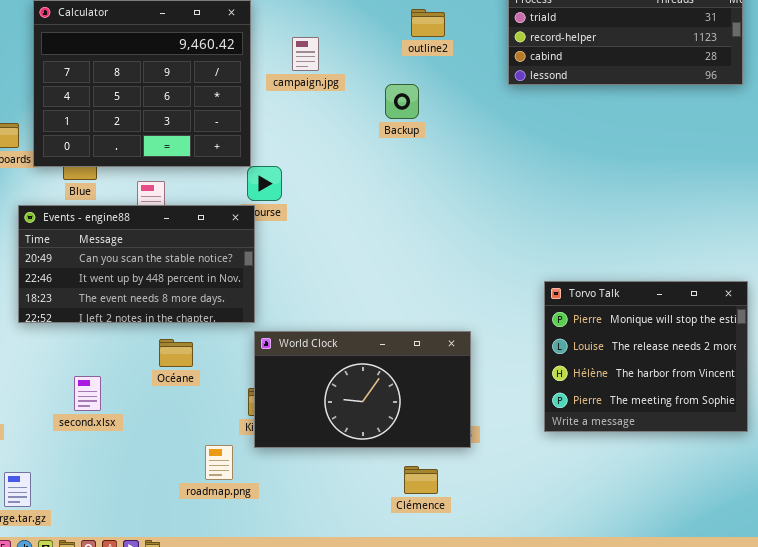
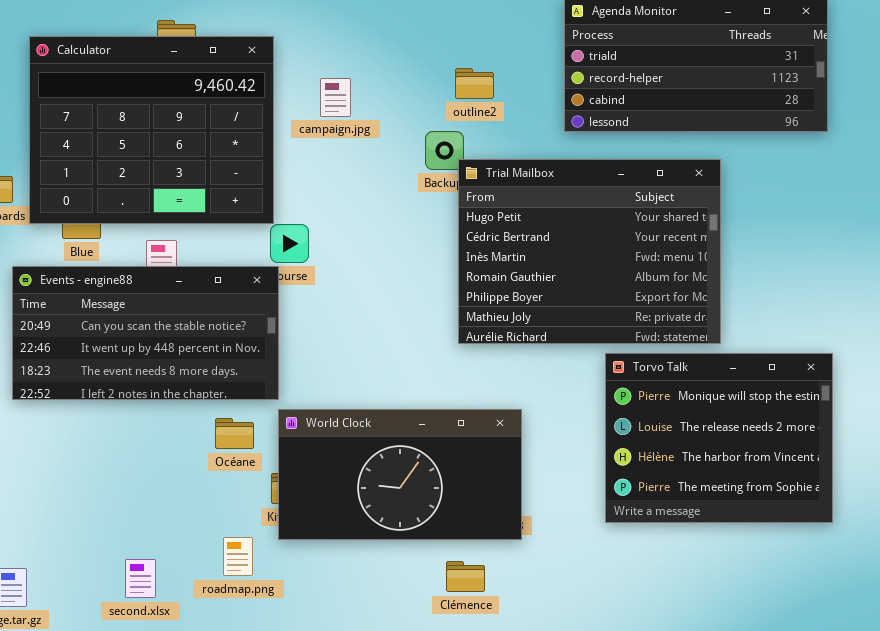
outline2: [411,9,445,37] -> [455,68,494,99], moved
Trial Mailbox: none -> [458,159,721,344], opened
Océane: [159,339,193,367] -> [215,418,254,449], moved
second.xlsx: [74,376,101,411] -> [125,559,156,598], moved

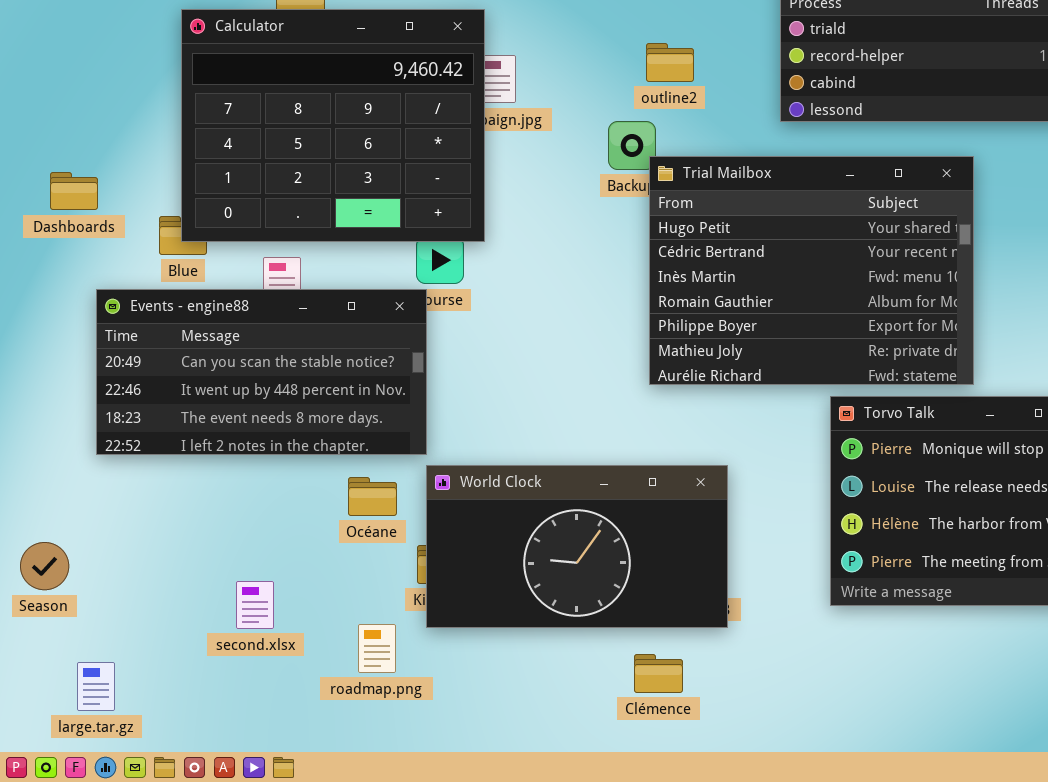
Calculator: [29,36,274,224] -> [181,9,485,242], moved
second.xlsx: [125,559,156,598] -> [236,581,274,629], moved

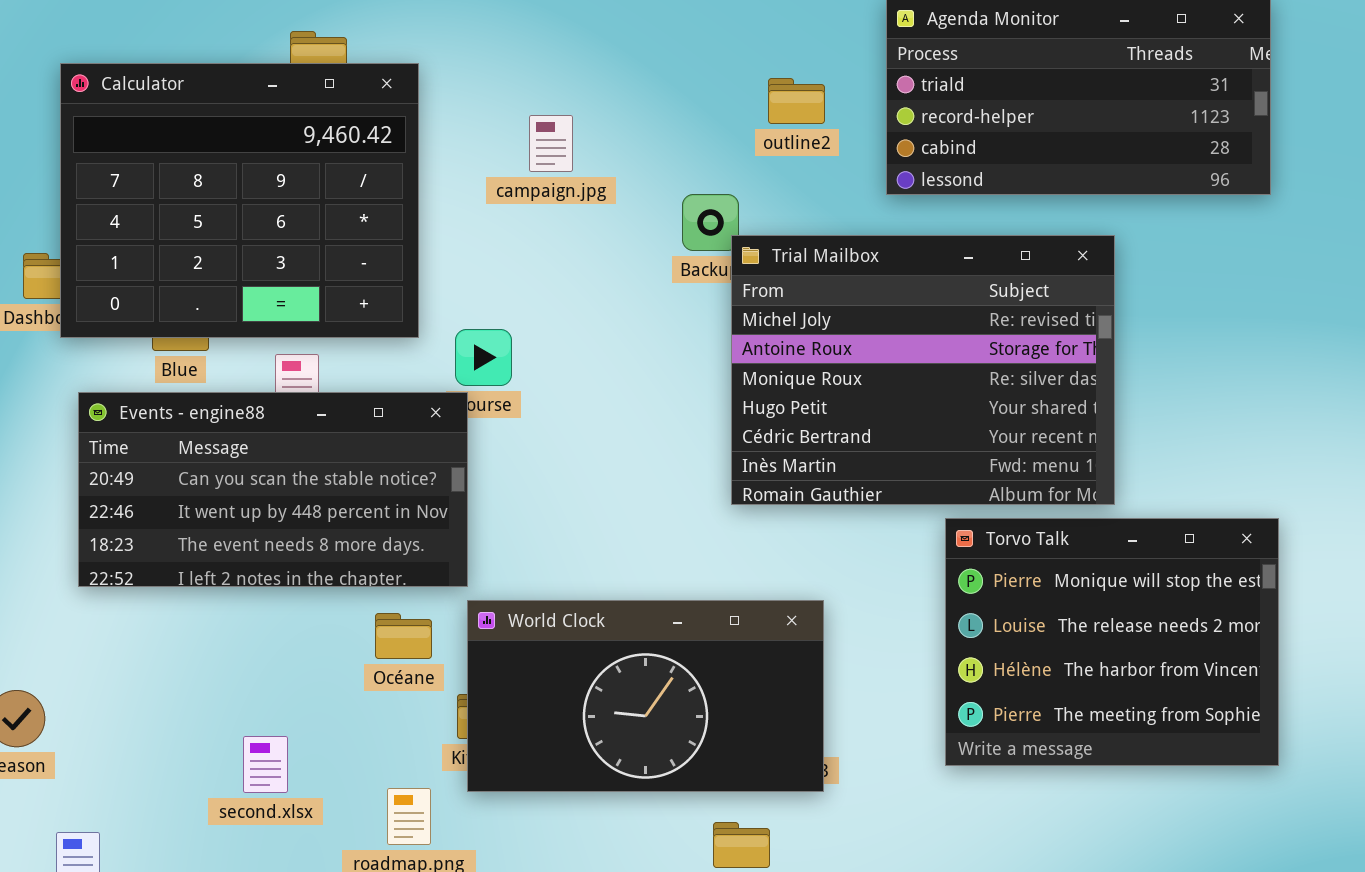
Calculator: [181,9,485,242] -> [60,63,419,338], moved
outline2: [646,43,694,82] -> [768,78,825,124], moved
Trial Mailbox: [649,156,974,385] -> [731,235,1115,505], scrolled up 3 rows

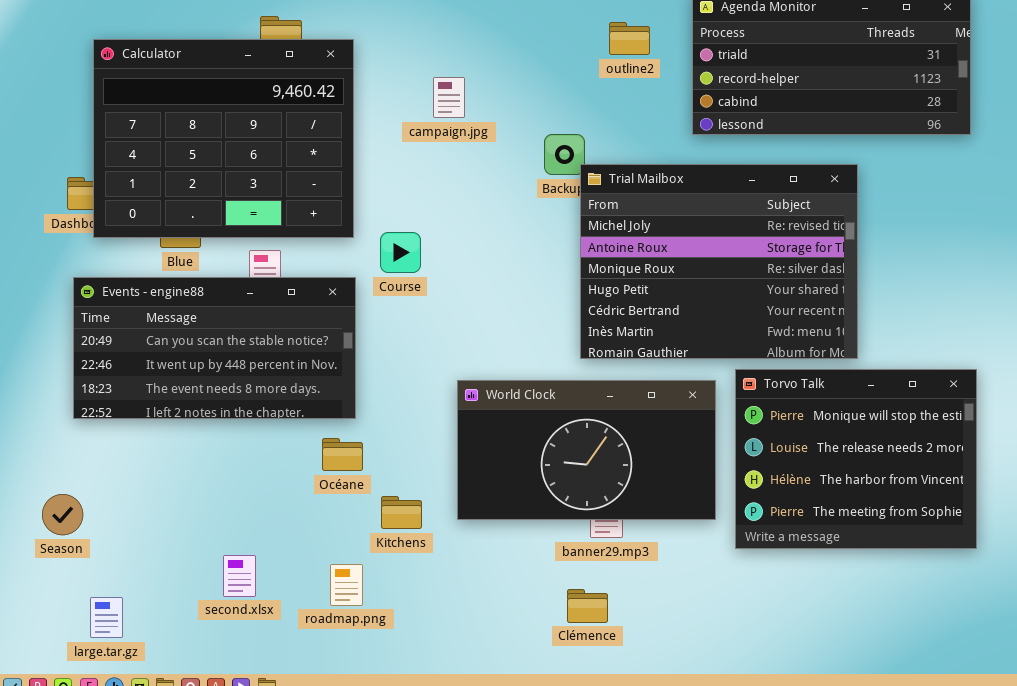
outline2: [768,78,825,124] -> [609,22,650,55], moved
Events - engine88: [78,392,468,587] -> [73,277,356,419], moved
World Clock: [467,600,824,792] -> [457,380,716,520], moved
second.xlsx: [243,736,288,793] -> [223,555,256,597], moved

